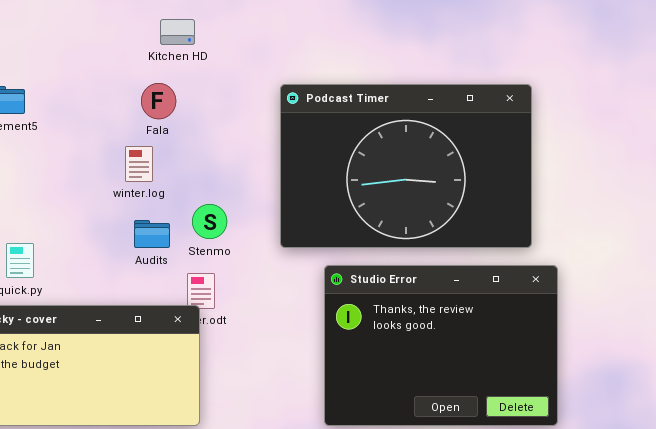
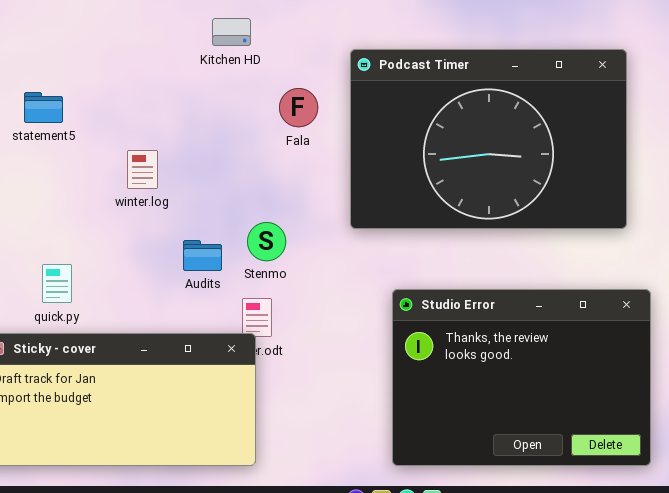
Fala: [141,83,176,119] -> [279,88,318,127], moved
Podcast Timer: [280,84,532,248] -> [350,49,627,229], moved
winter.log: [125,146,153,182] -> [127,150,158,189], moved

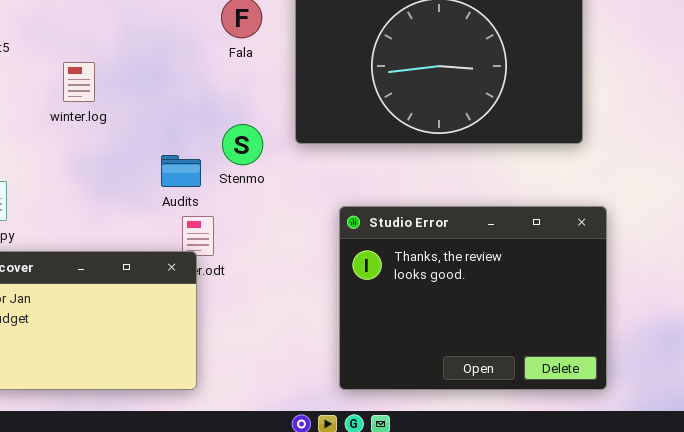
Stenmo: [247,222,286,261] -> [222,124,263,165], moved
Audits: [183,240,222,271] -> [161,155,201,187], moved

